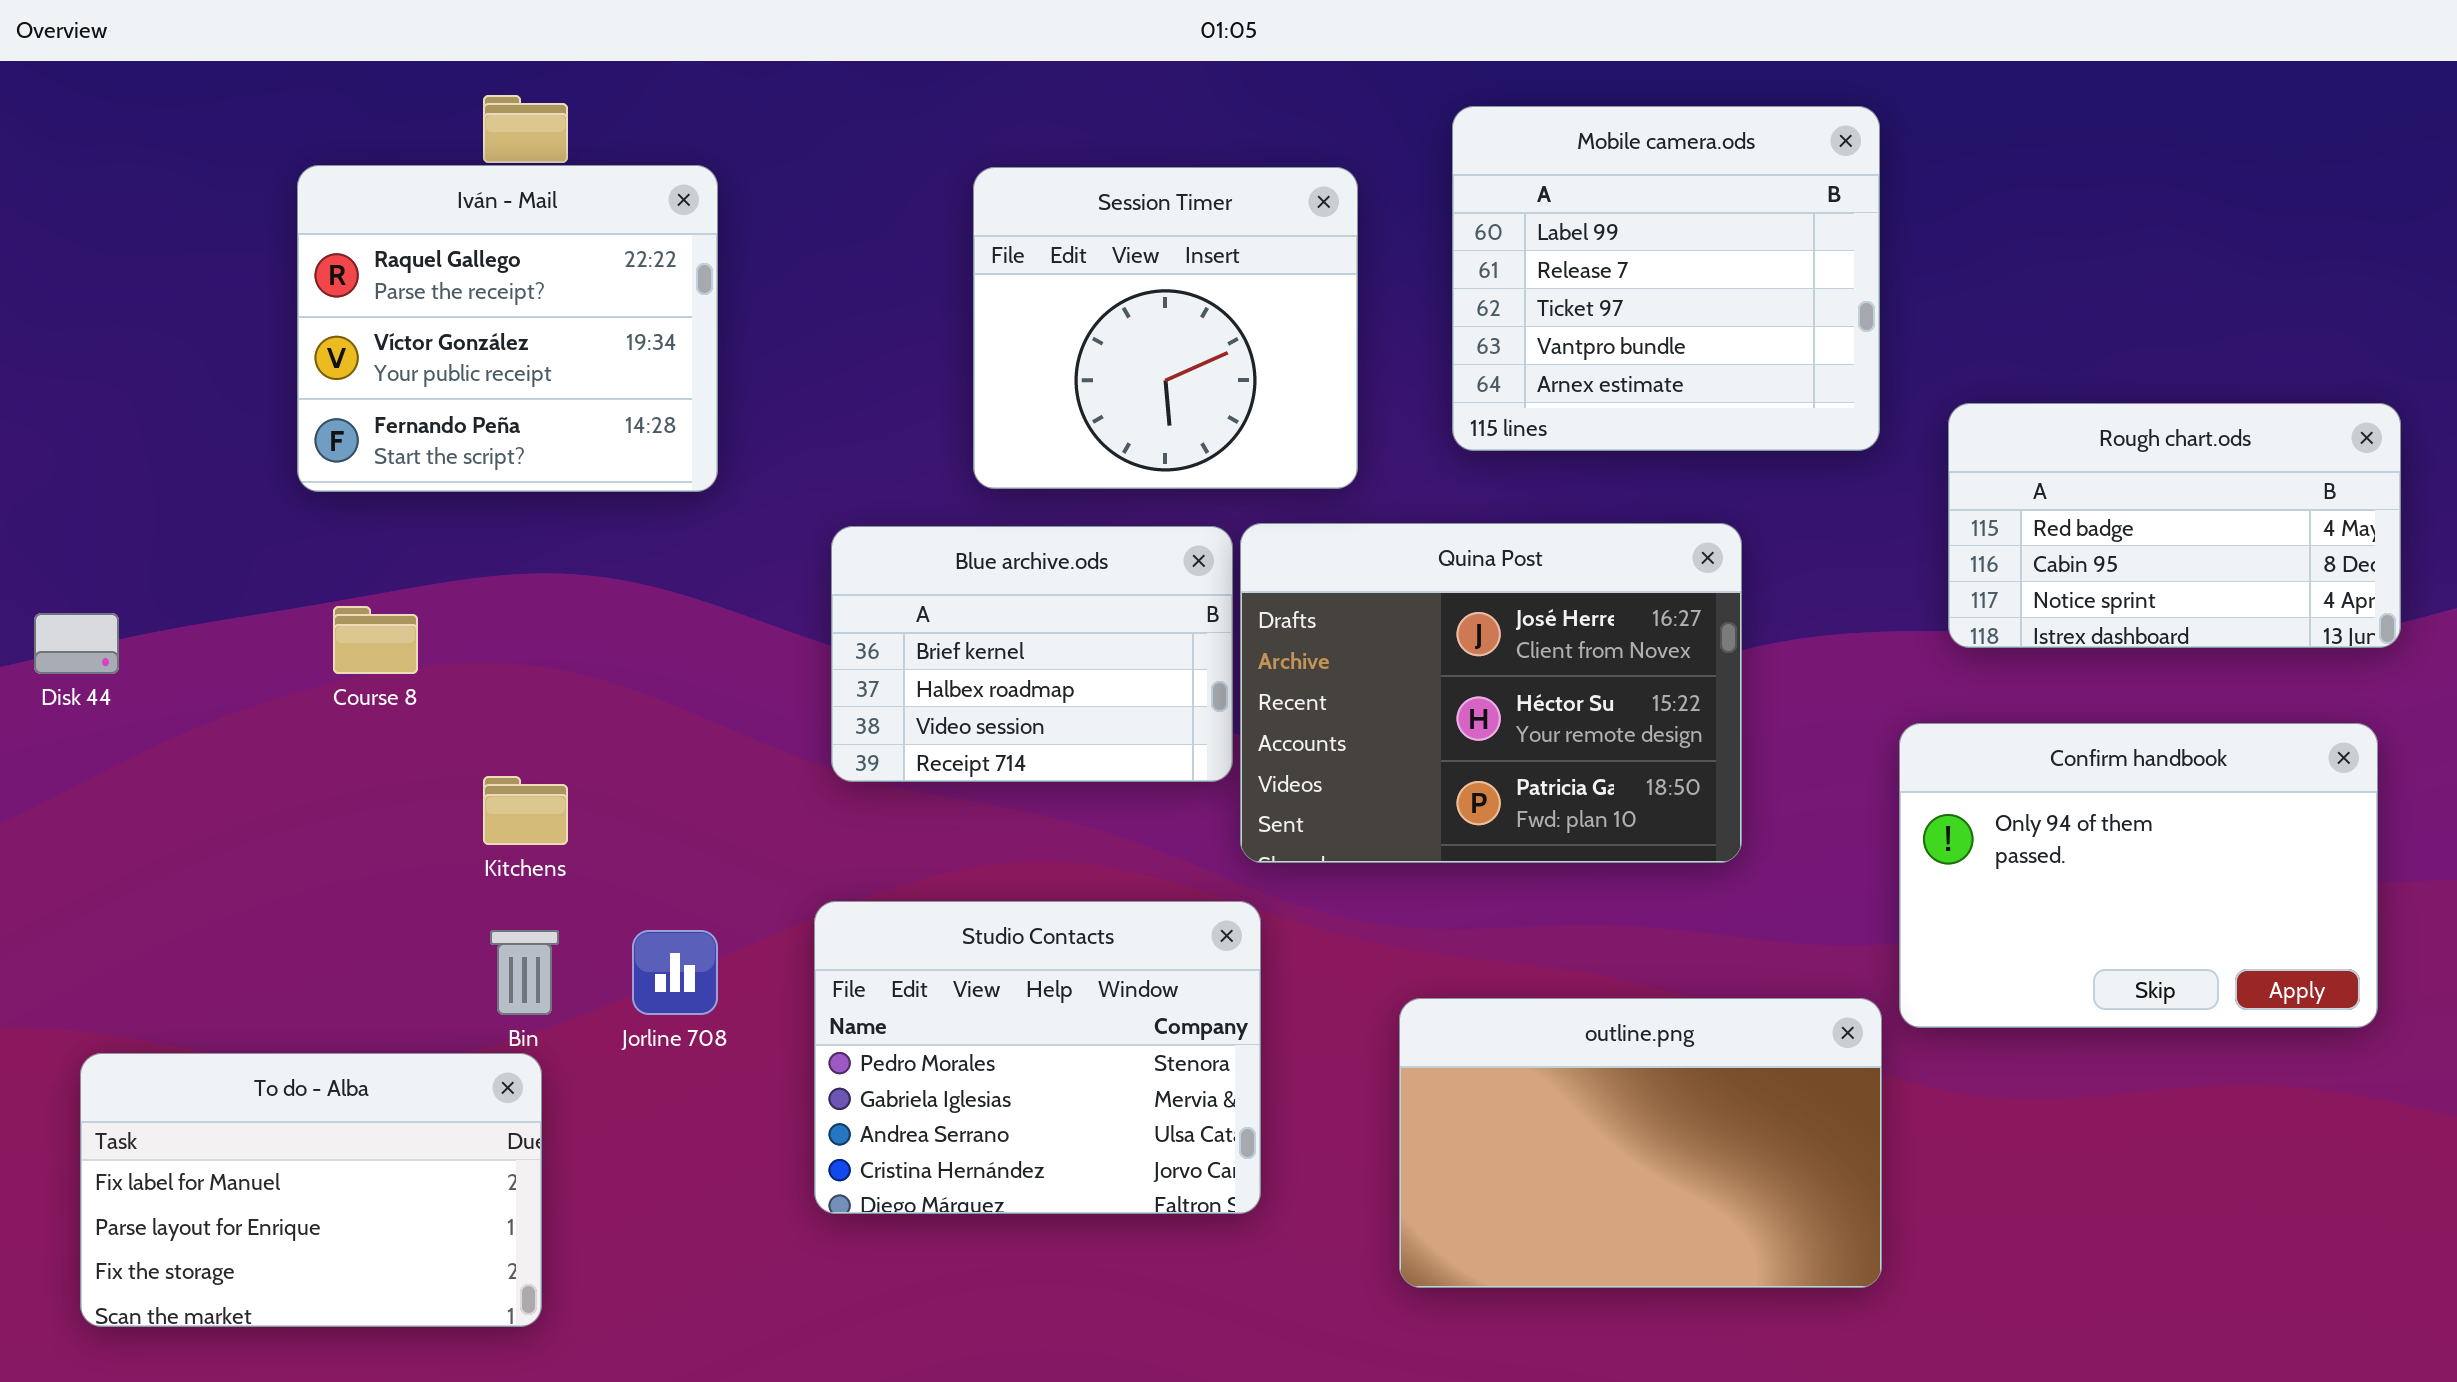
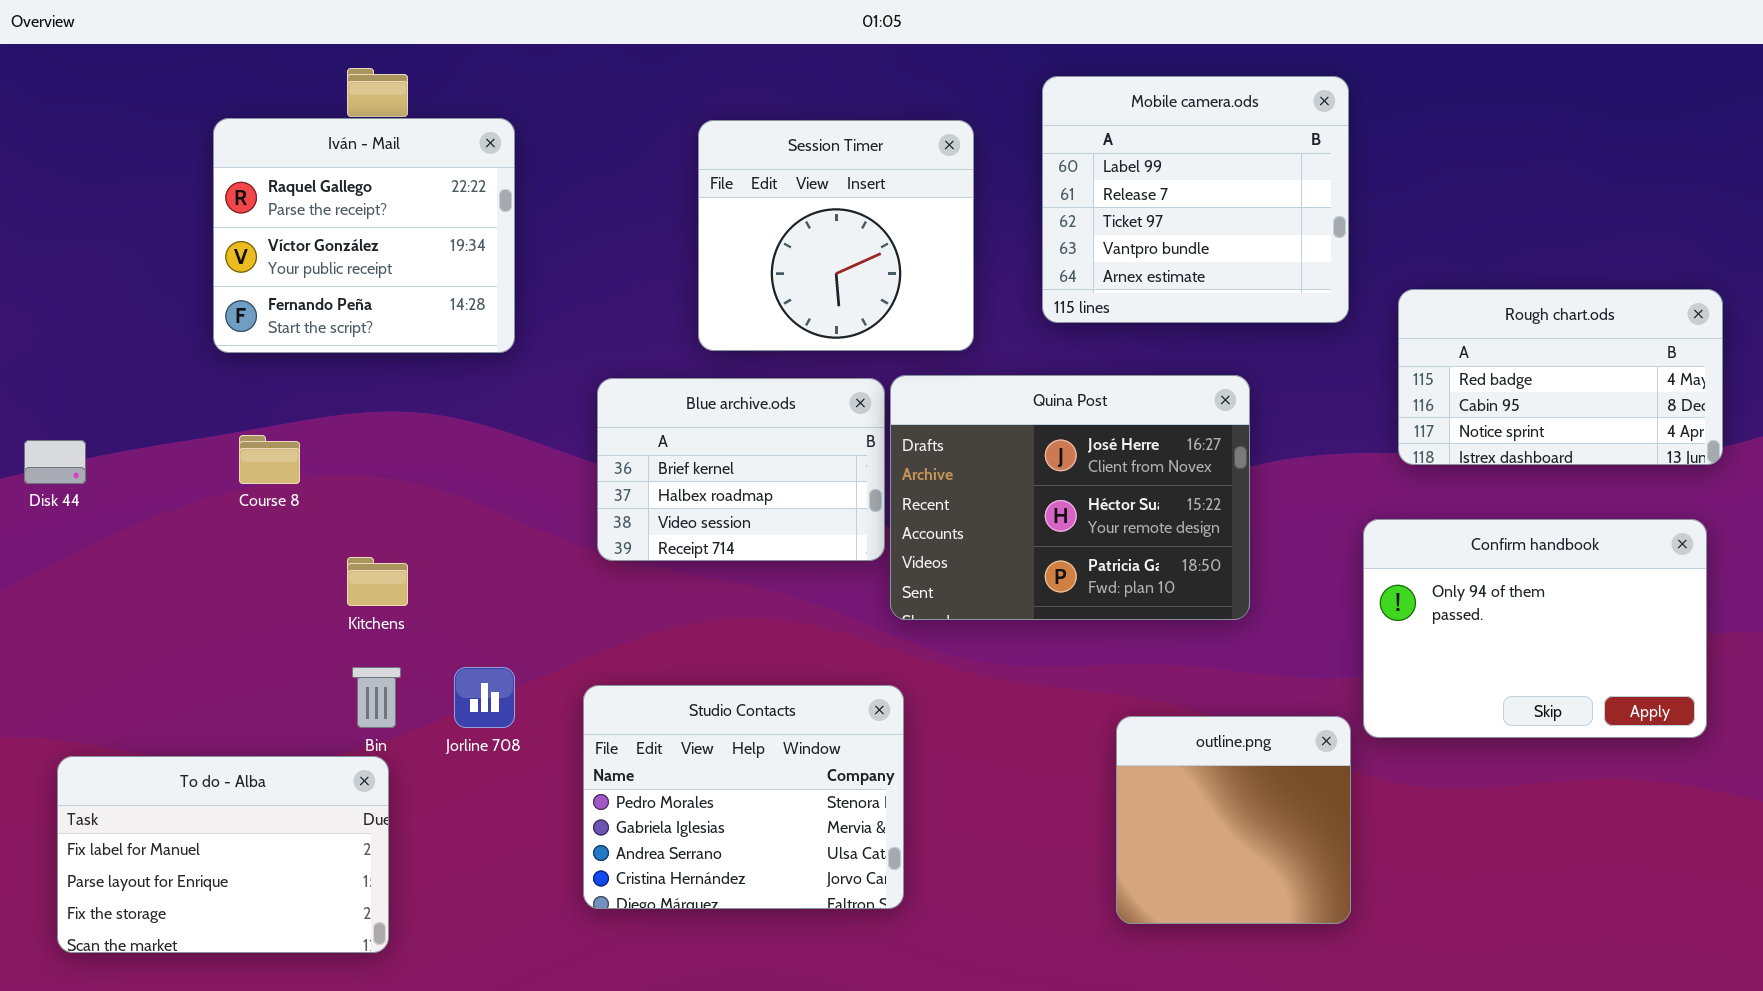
Studio Contacts: [814,901,1261,1214] -> [583,685,904,909], moved
outline.png: [1399,998,1882,1288] -> [1116,716,1351,924], resized

